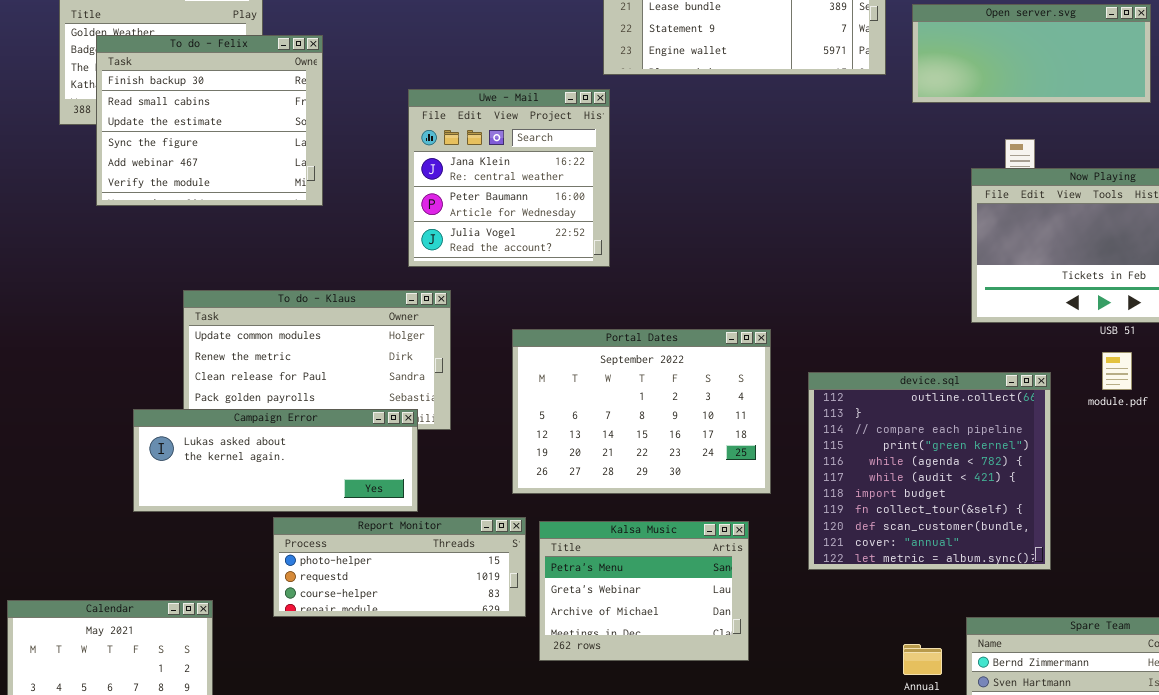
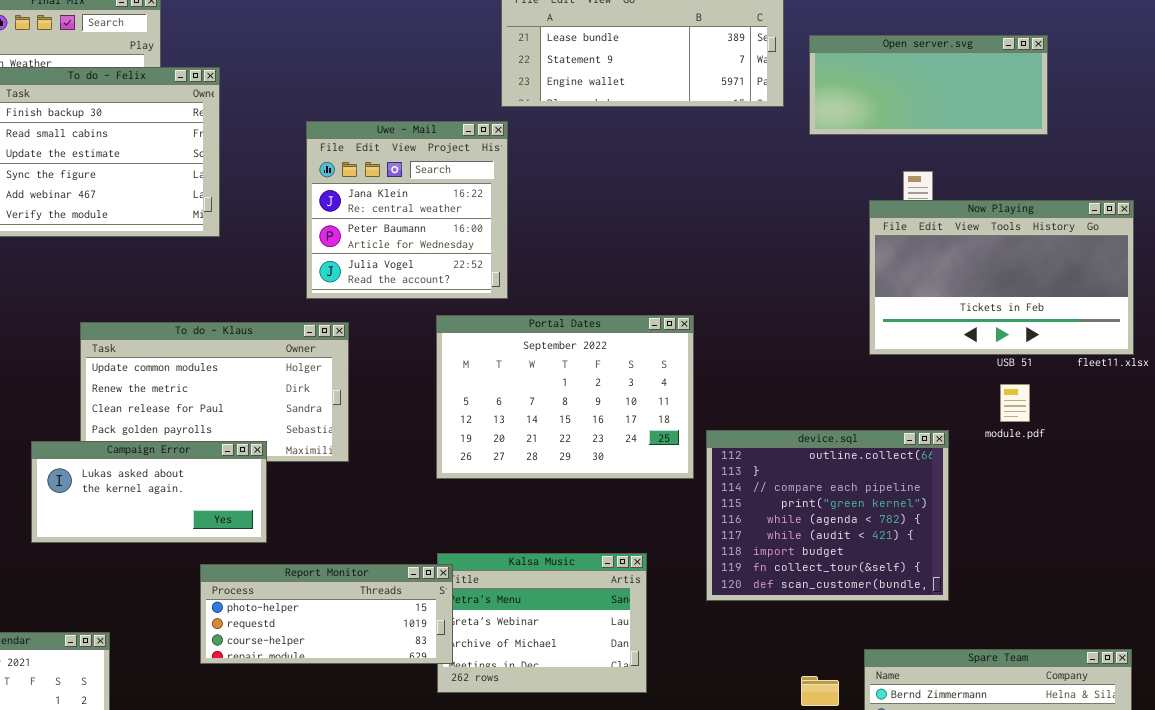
Portal Dates: [512,329,771,494] -> [436,315,694,479], moved
device.sql: [808,372,1051,570] -> [706,430,949,601], resized
Campaign Error: [133,409,418,512] -> [31,441,267,543], resized
Report Monitor: [273,517,526,617] -> [200,564,453,664], moved

